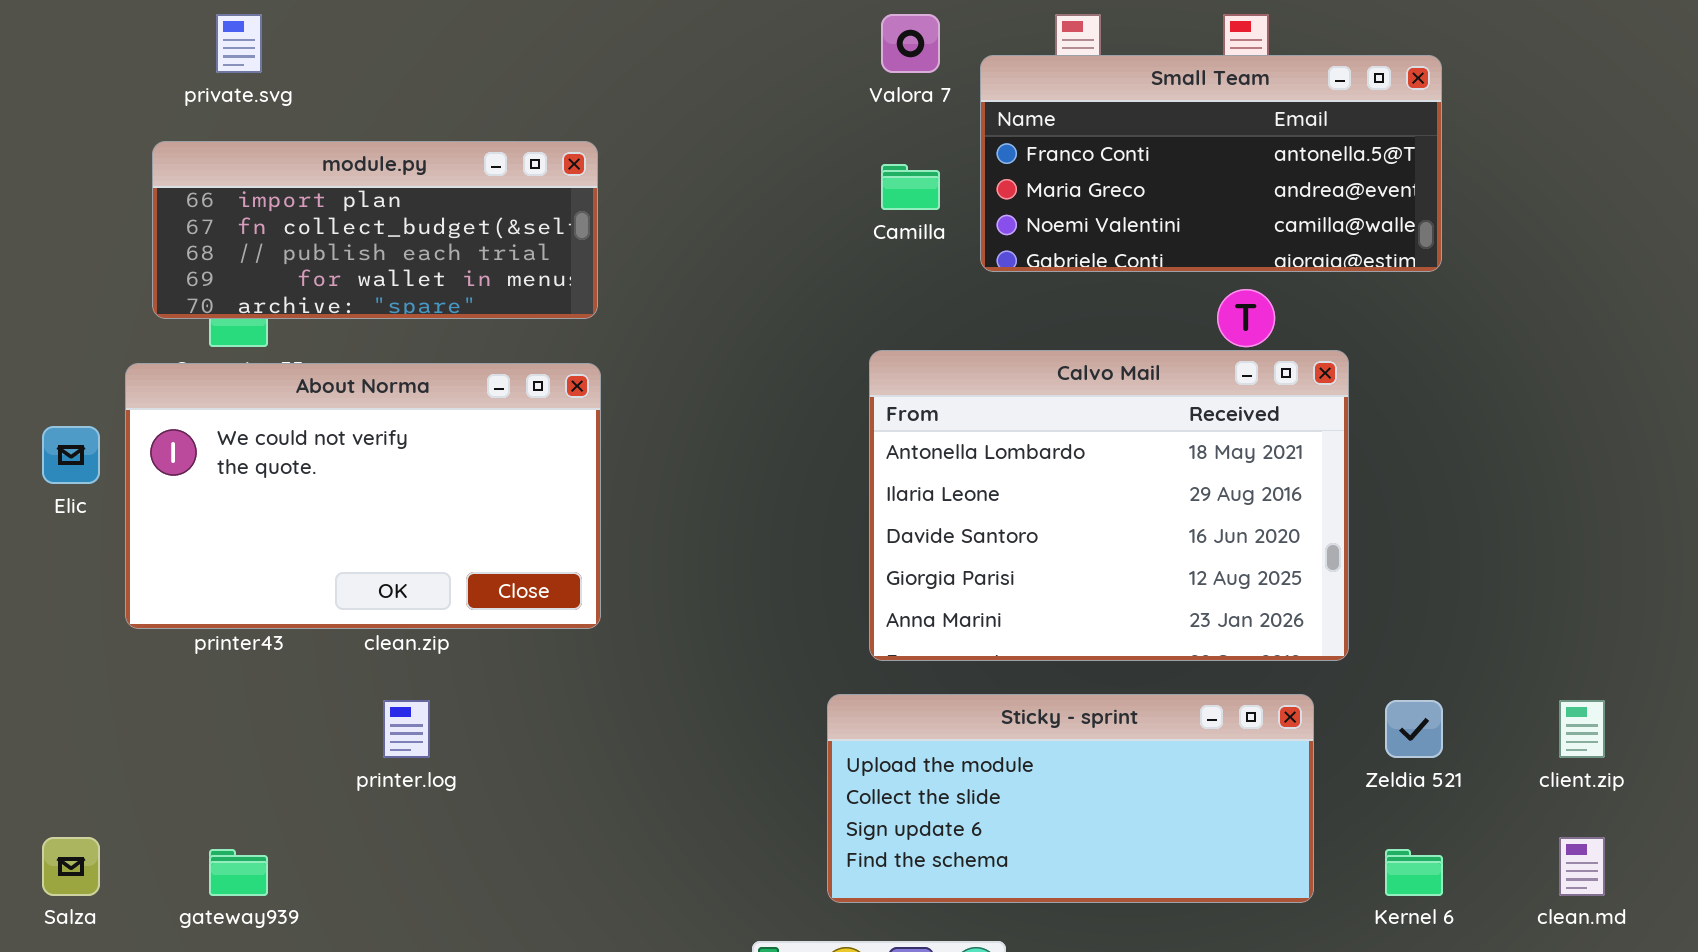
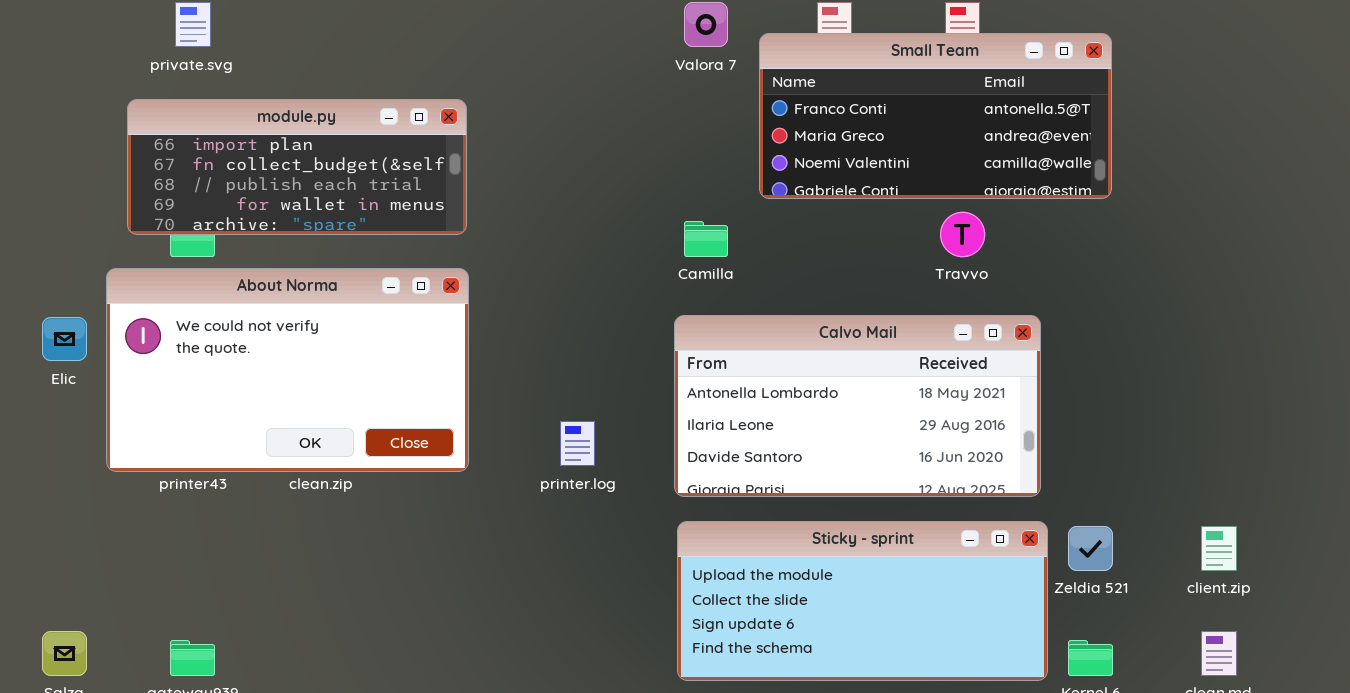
Camilla: [881,164,940,210] -> [684,221,728,257], moved
Calvo Mail: [869,350,1349,661] -> [674,315,1041,497], resized
Sticky - sprint: [827,694,1314,903] -> [677,521,1048,681], moved
printer.log: [383,700,430,758] -> [560,421,595,466], moved

